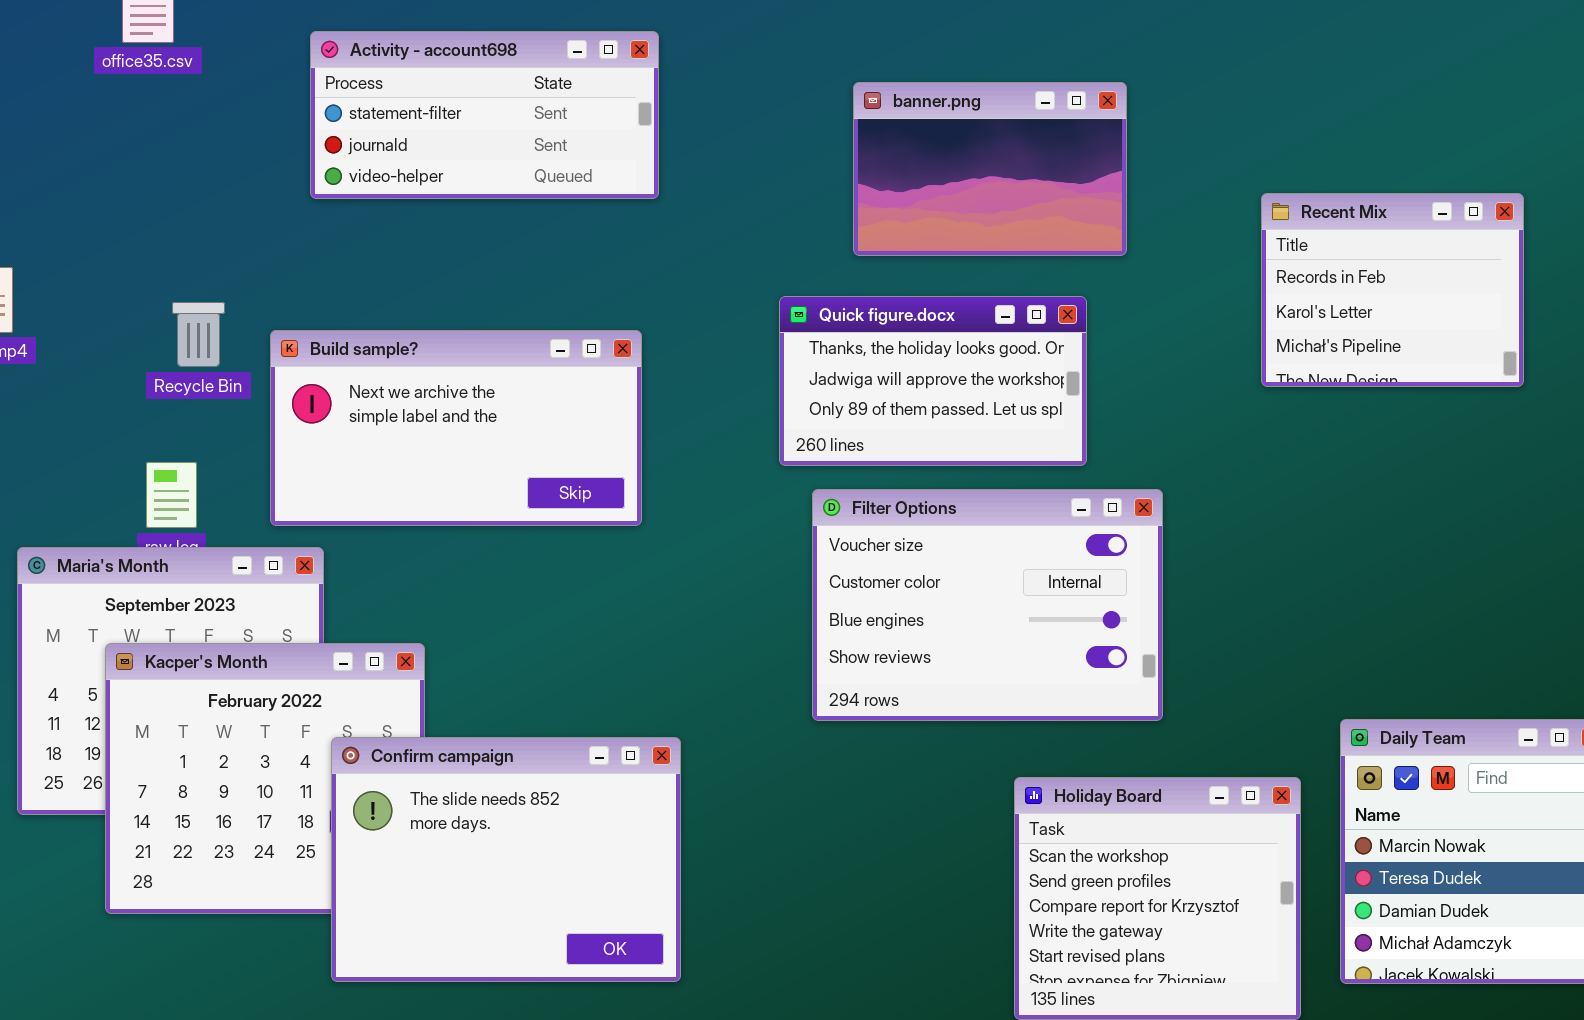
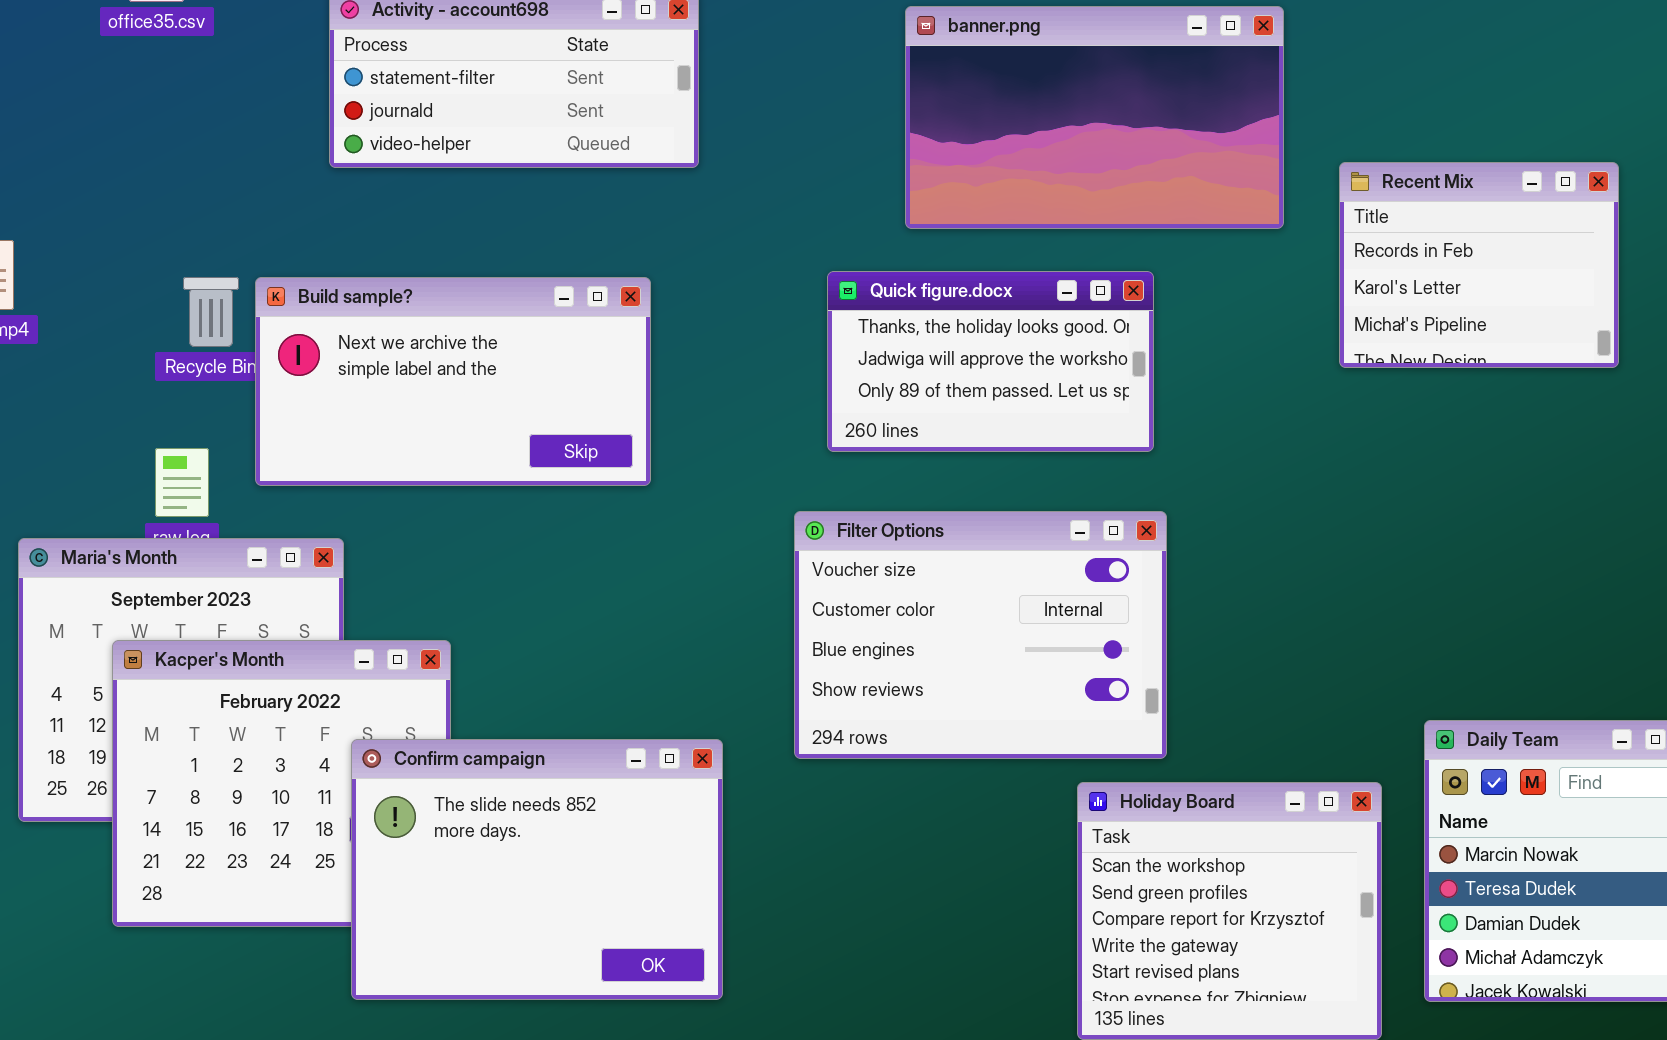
banner.png: [853,82,1127,256] -> [905,6,1284,229], resized
Build sample?: [270,330,642,526] -> [255,277,651,486], moved
Filter Options: [812,489,1163,721] -> [794,511,1167,759], moved

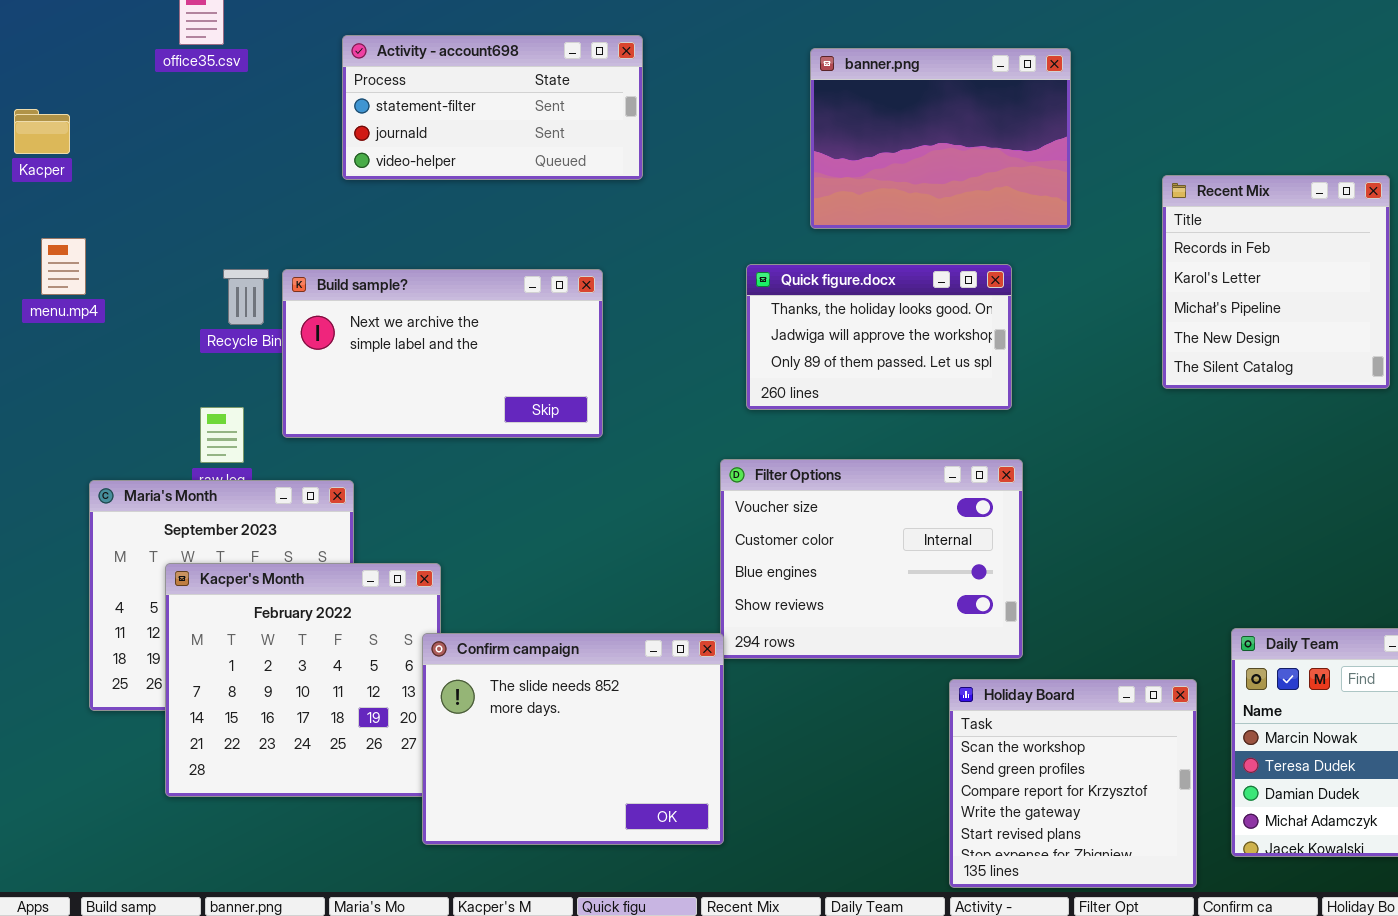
banner.png: [905,6,1284,229] -> [810,48,1071,229], resized
Recent Mix: [1339,162,1619,368] -> [1162,175,1390,389], resized
Confirm campaign: [351,739,723,1000] -> [422,633,724,845], moved

